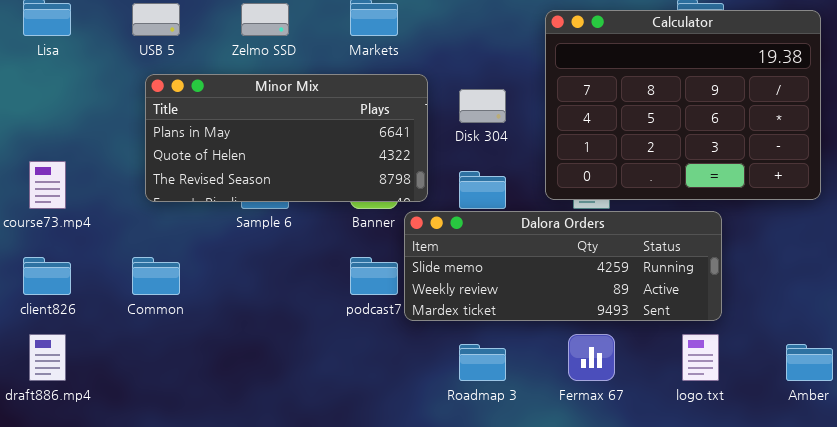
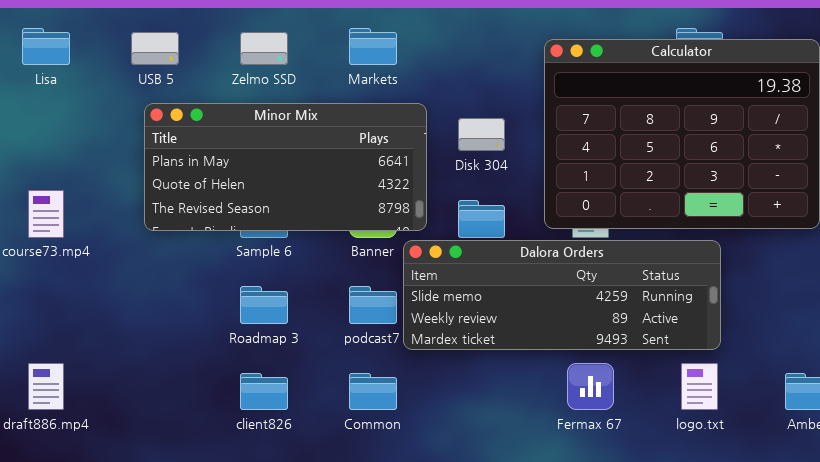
client826: [23,257,71,295] -> [240,373,288,410], moved
Common: [132,257,180,295] -> [349,373,397,410], moved
Roadmap 3: [459,344,506,381] -> [240,286,288,324], moved

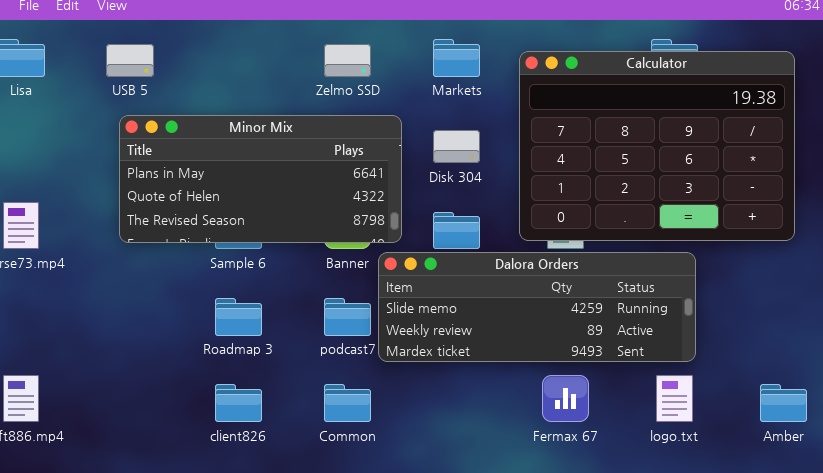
Markets: [349,28,397,65] -> [433,39,480,77], moved
Zelmo SSD: [240,32,288,65] -> [324,44,371,77], moved

